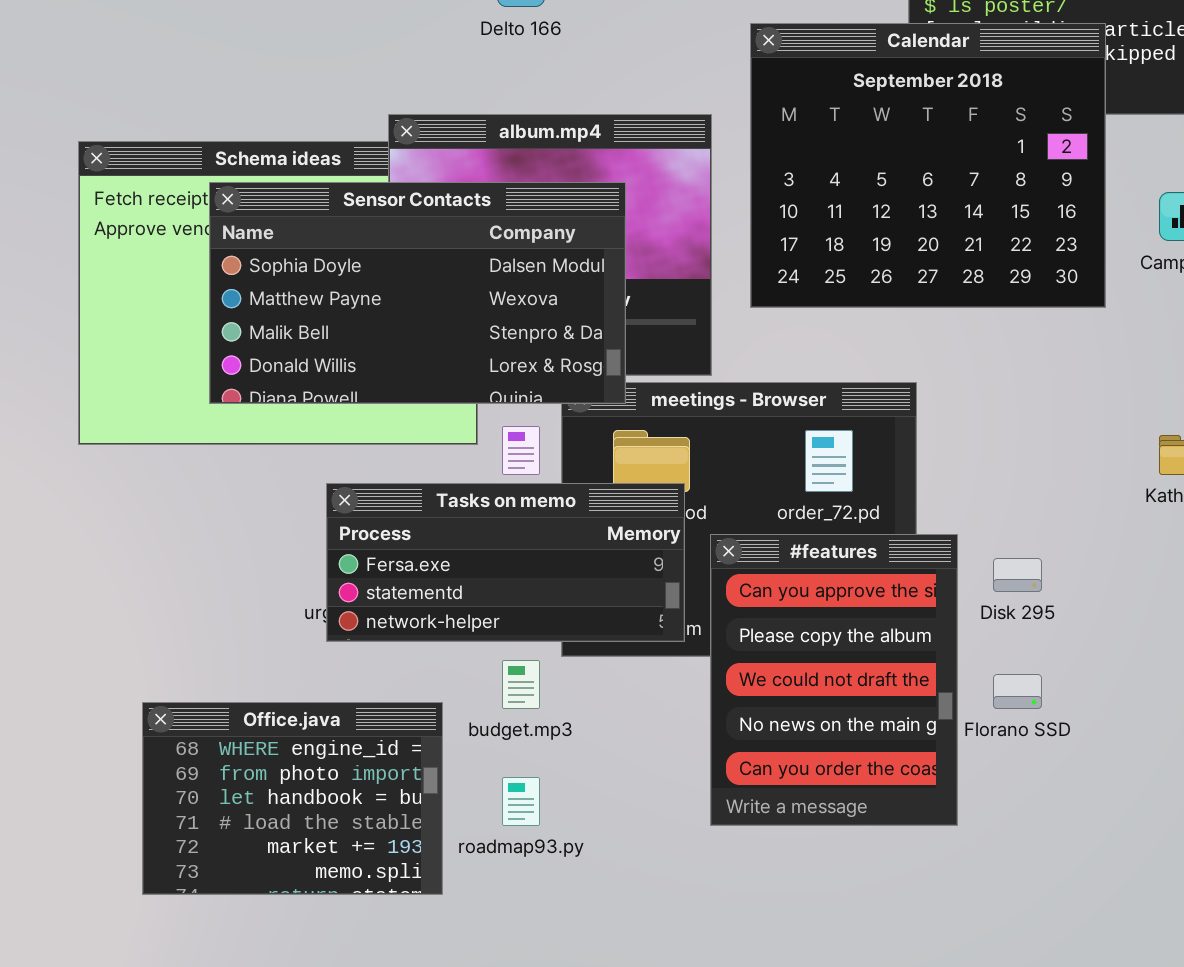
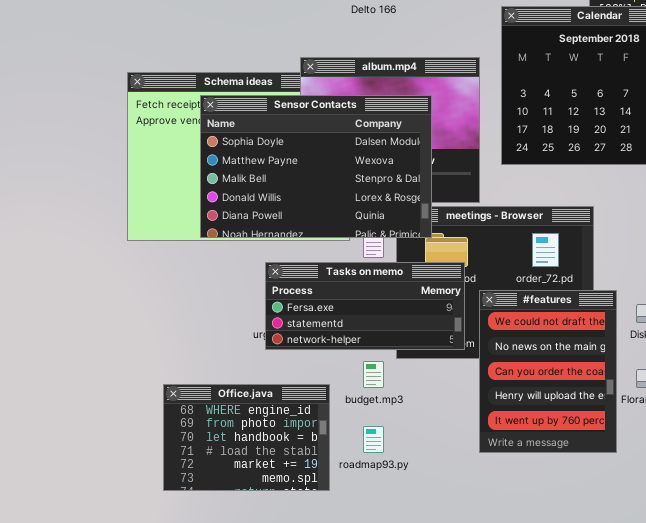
Sensor Contacts: [209,182,626,404] -> [200,95,432,238], resized
#features: [710,534,958,826] -> [479,290,617,453], scrolled down 2 rows

